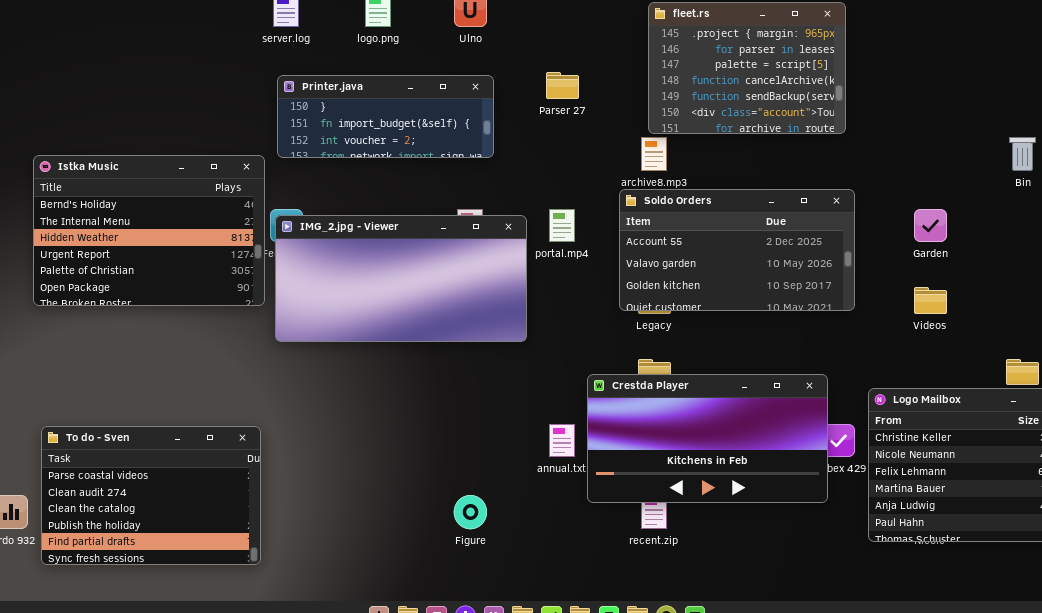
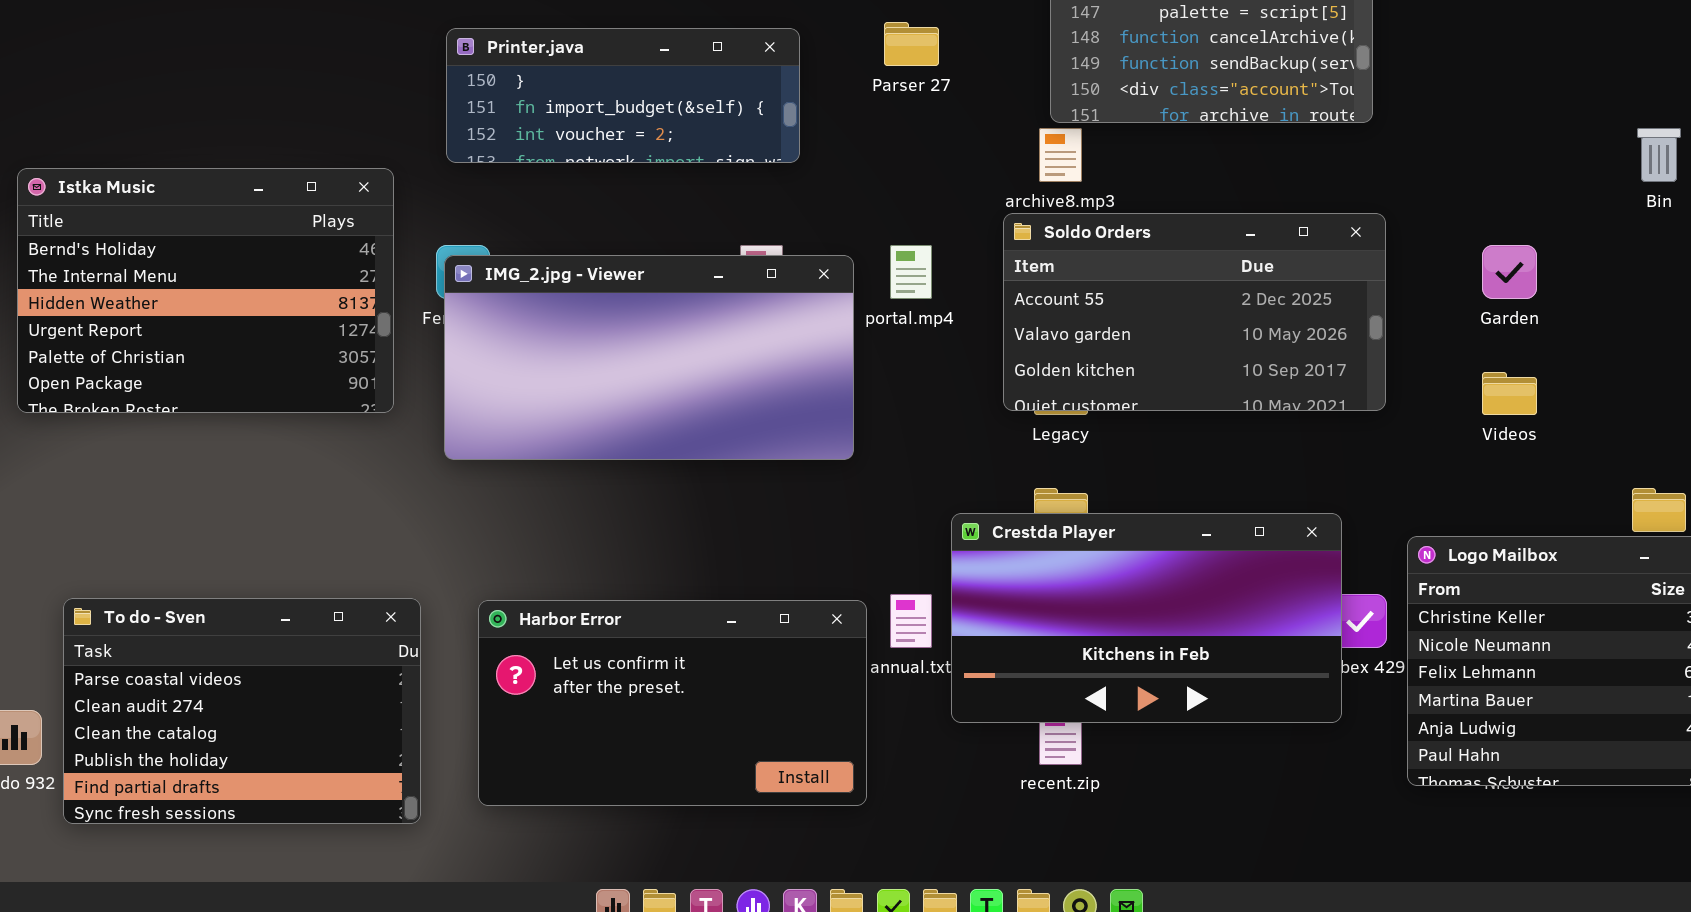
Istka Music: [33,155,265,306] -> [17,168,394,413], moved
Harbor Error: none -> [478,600,867,806], opened

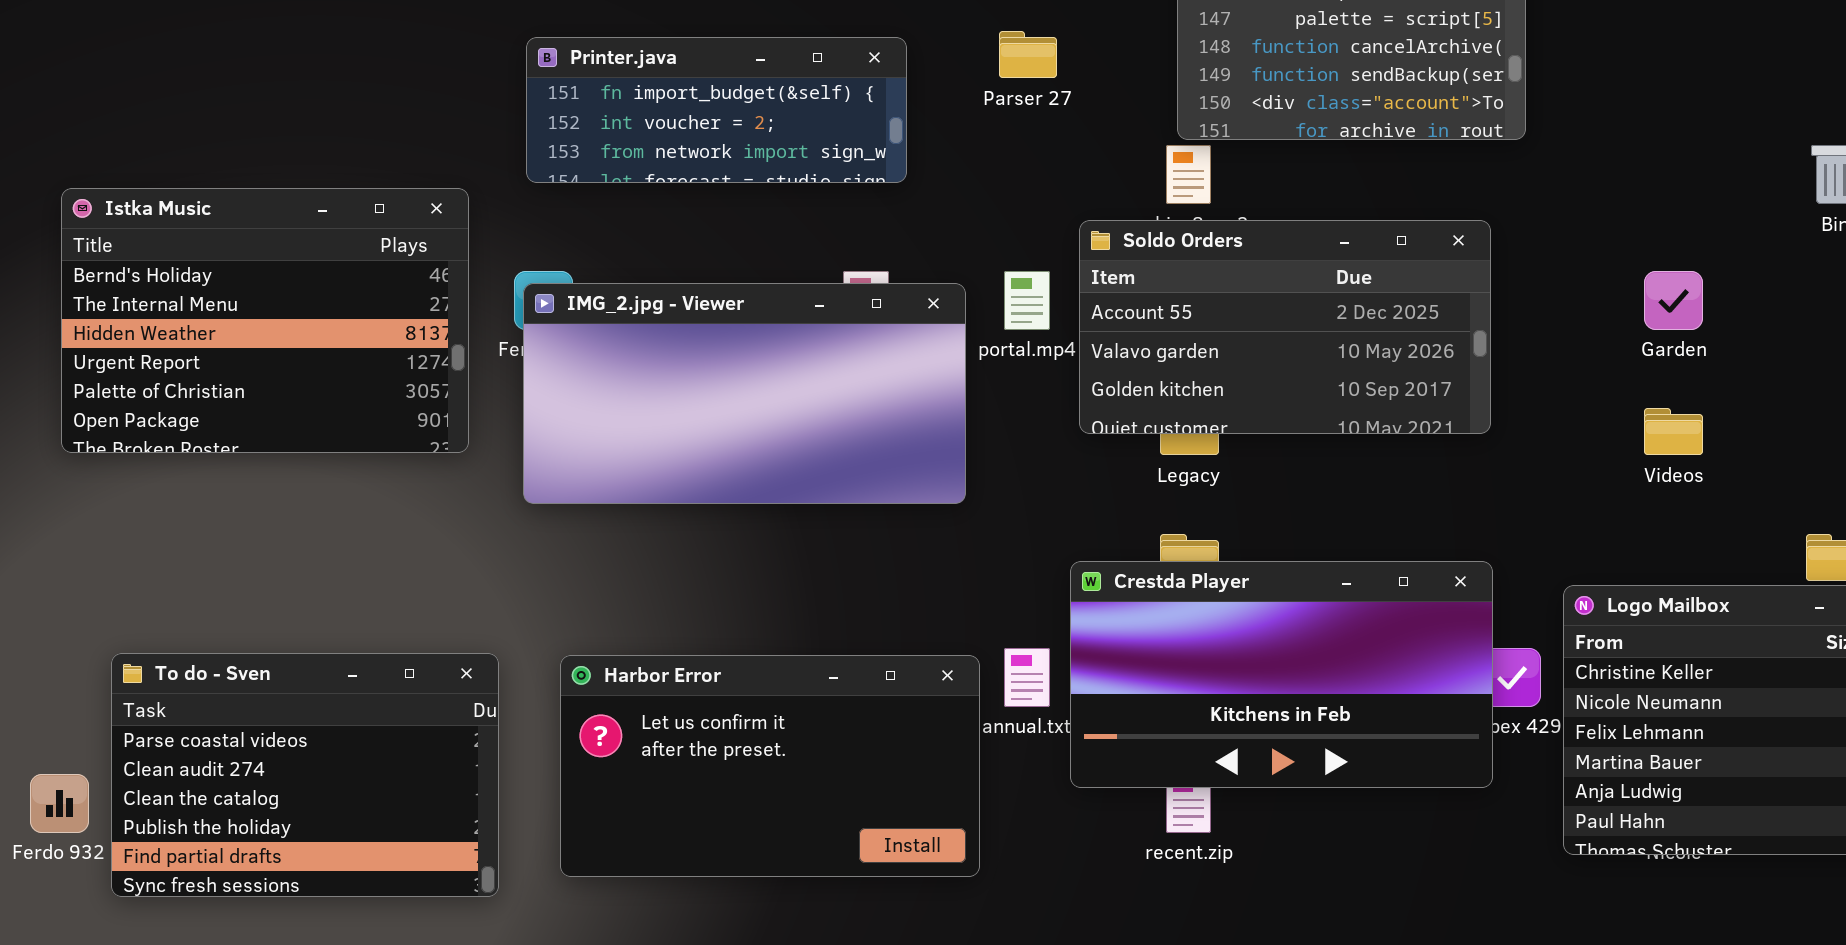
Printer.java: [446,28,800,163] -> [526,37,907,183], scrolled down 1 row
Soldo Orders: [1003,213,1386,411] -> [1079,220,1491,434], moved

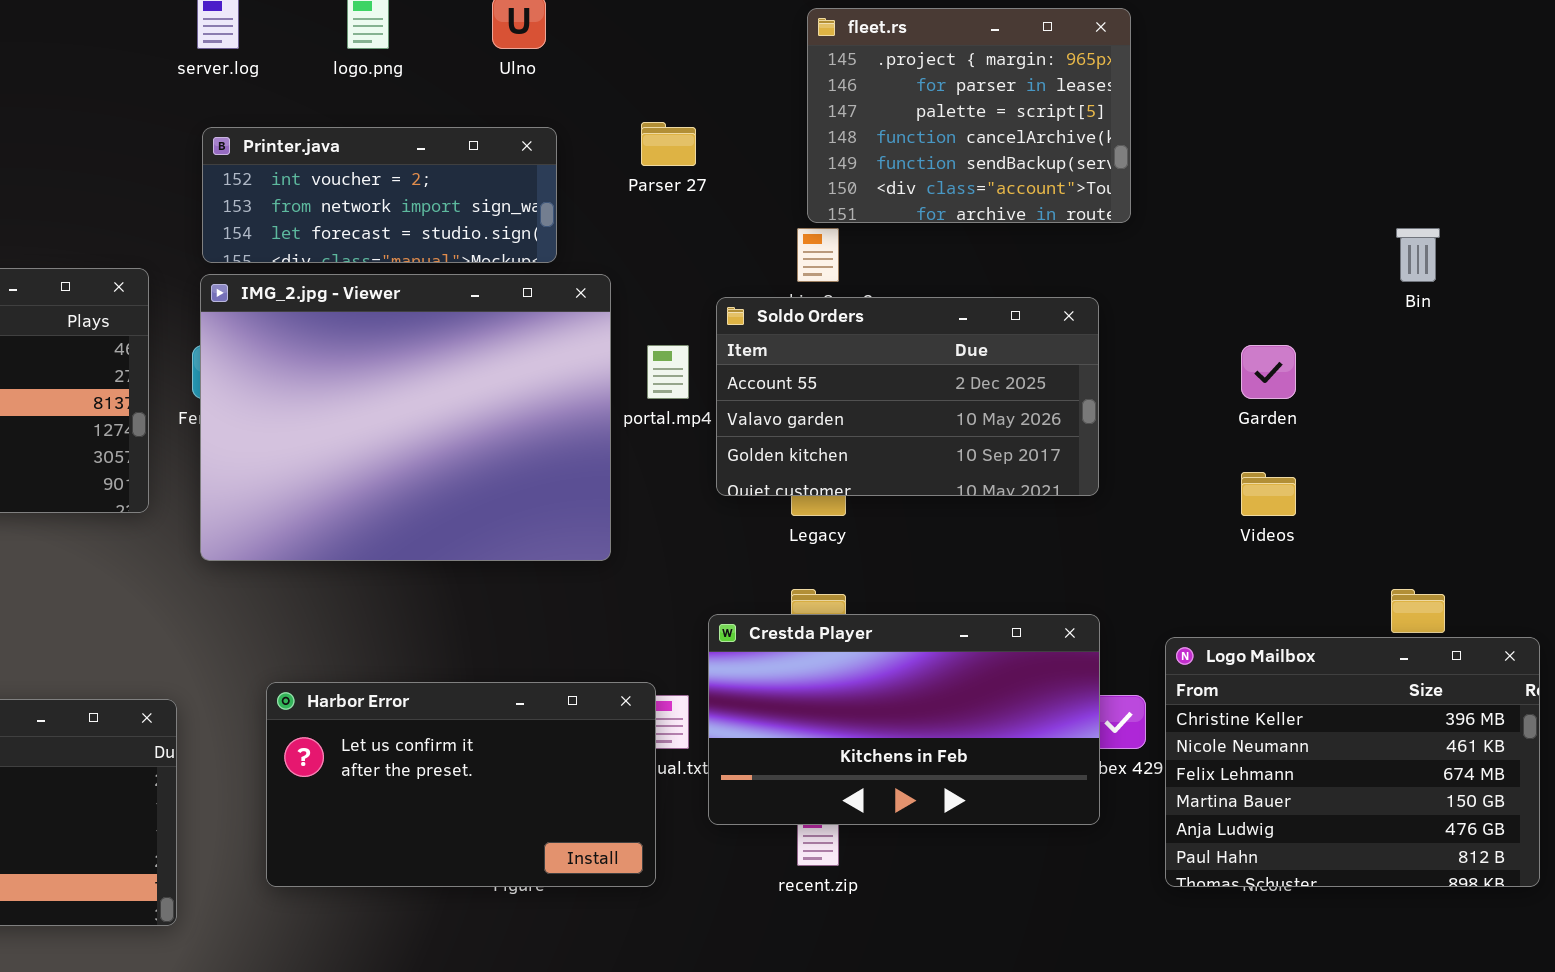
Printer.java: [526,37,907,183] -> [202,127,557,263], scrolled down 1 row
IMG_2.jpg - Viewer: [523,283,966,504] -> [200,274,611,561], resized
Harbor Error: [560,655,980,877] -> [266,682,656,887], moved

